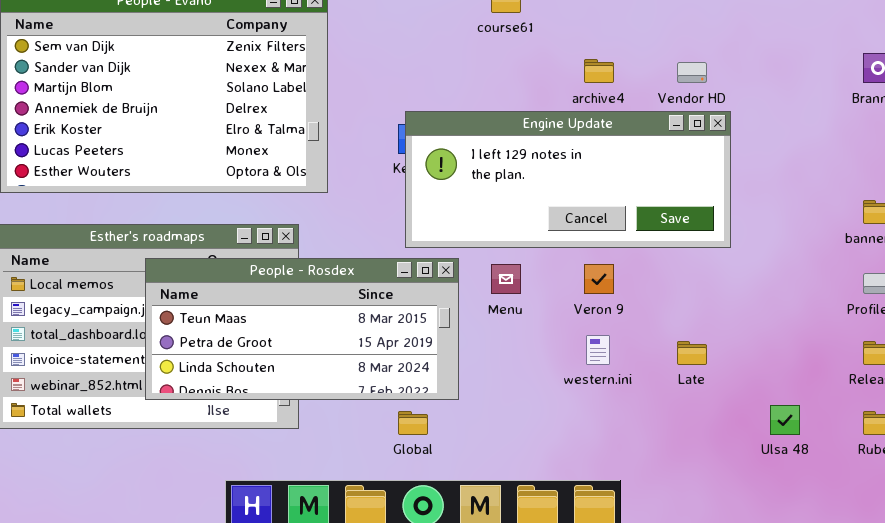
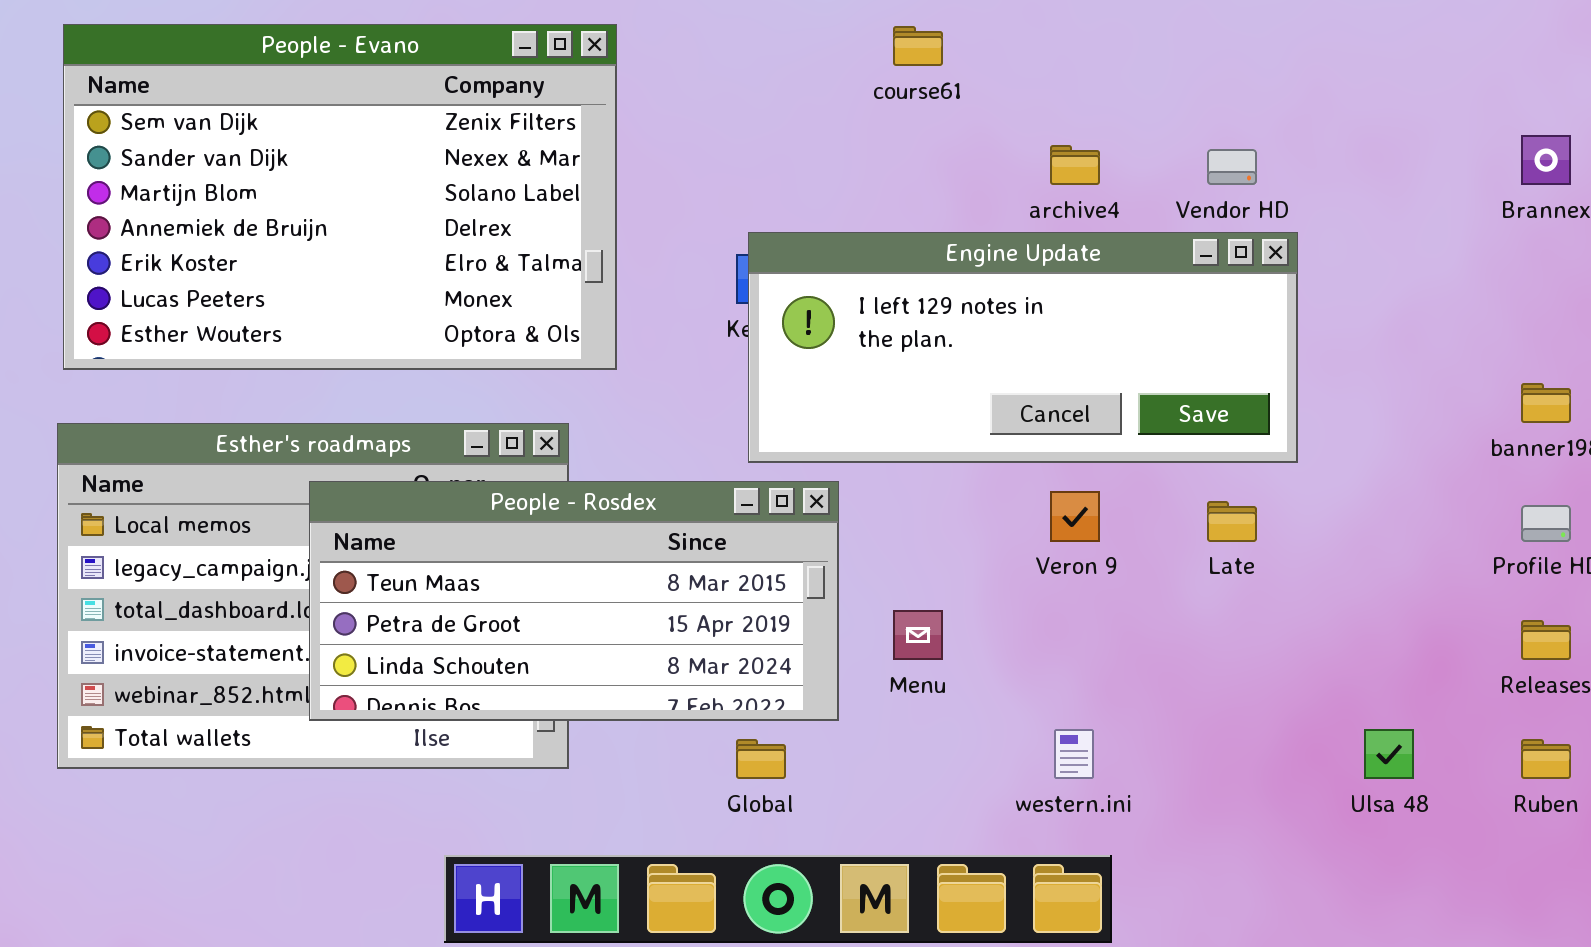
Menu: [491,264,521,294] -> [893,610,943,660], moved
western.ini: [586,335,610,365] -> [1054,729,1094,779], moved
Late: [677,341,707,365] -> [1207,501,1257,542], moved

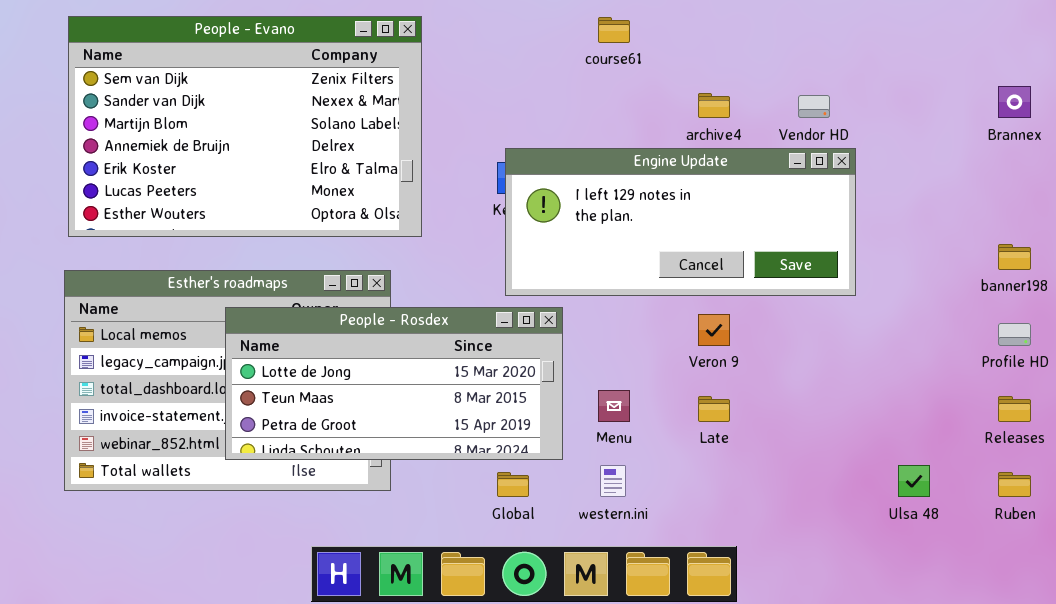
People - Rosdex: [309,481,839,721] -> [225,307,563,460], scrolled up 1 row
Late: [1207,501,1257,542] -> [698,396,730,422], moved
western.ini: [1054,729,1094,779] -> [600,465,626,497], moved

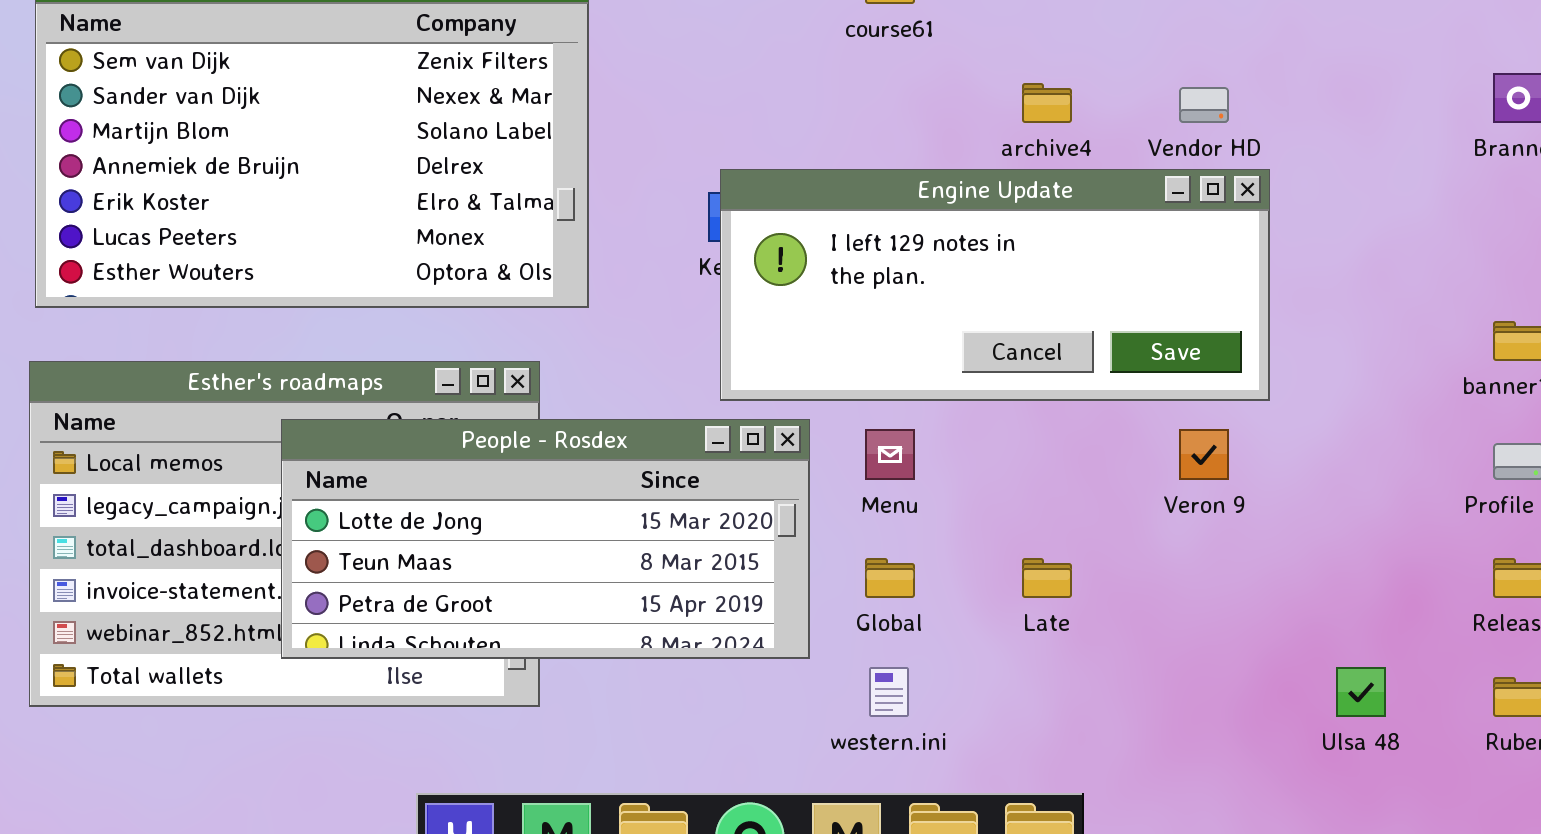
Veron 9: [698,314,730,346] -> [1179,429,1229,480], moved
Menu: [598,390,630,422] -> [865,429,915,480], moved
Global: [497,472,529,497] -> [865,558,915,598], moved

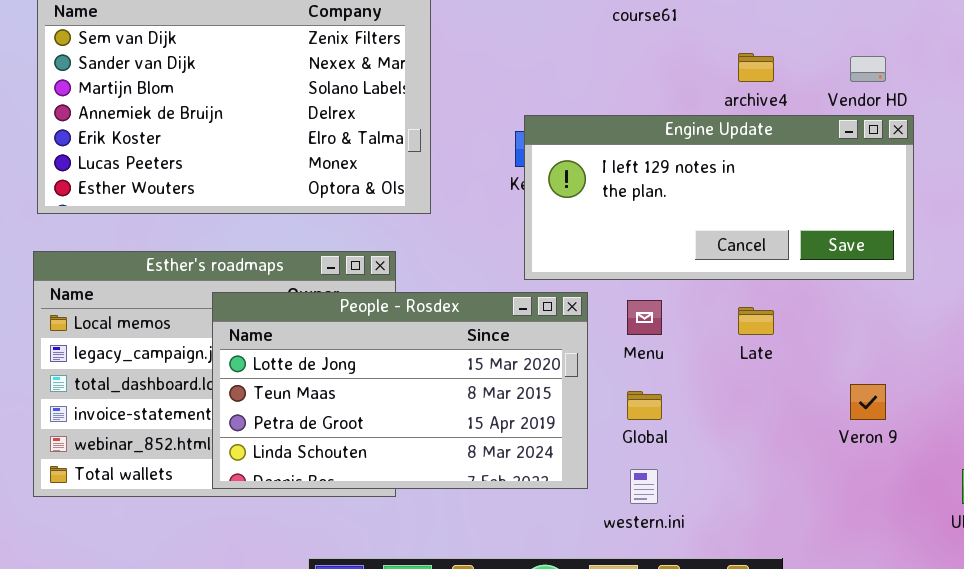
People - Rosdex: [281,419,810,659] -> [212,292,588,489], resized
Veron 9: [1179,429,1229,480] -> [850,384,886,420], moved
Late: [1022,558,1072,598] -> [738,307,774,335], moved

